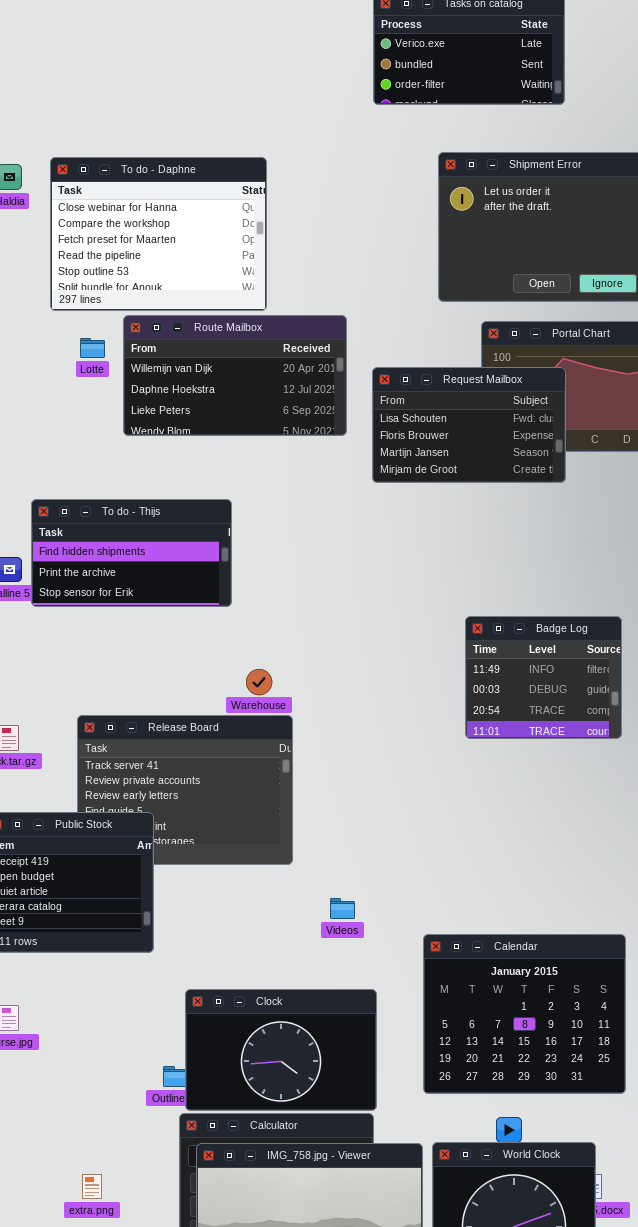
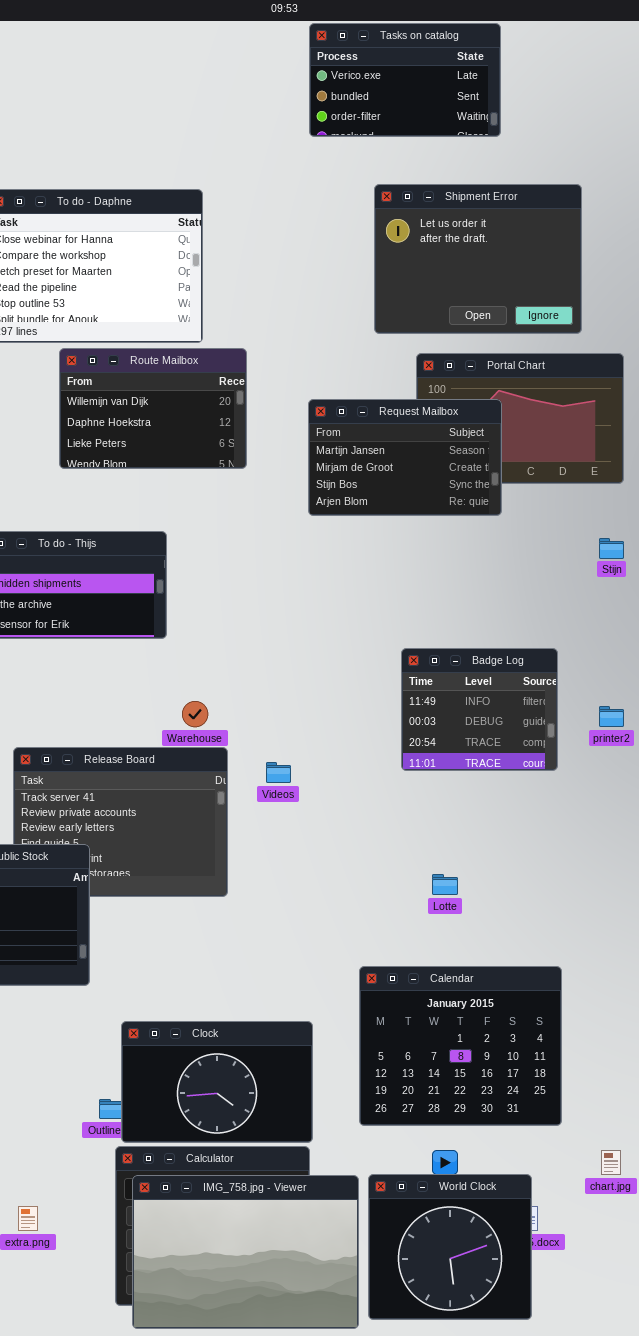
Route Mailbox: [123,315,347,436] -> [59,348,247,469], resized
Lotte: [80,338,105,358] -> [432,874,458,895], moved
Request Mailbox: [372,367,566,483] -> [308,399,502,516], scrolled down 2 rows
Videos: [330,898,355,919] -> [266,762,291,783], moved

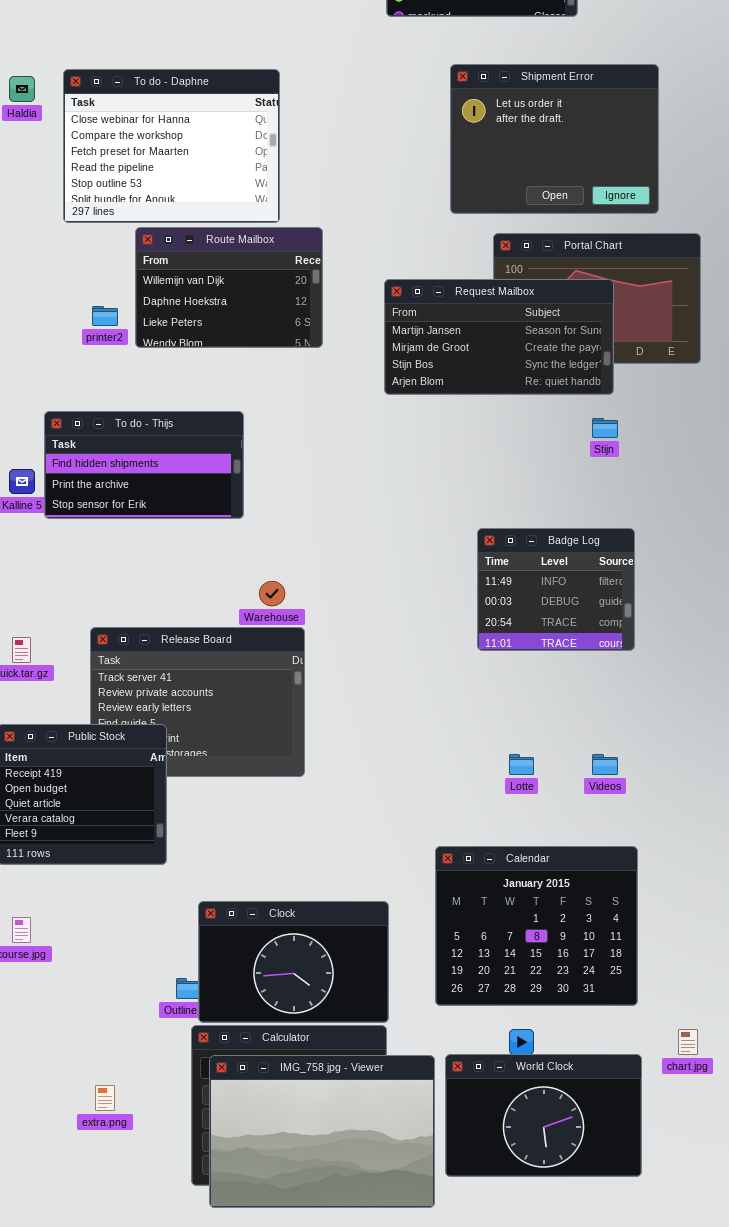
Request Mailbox: [308,399,502,516] -> [384,279,614,395], resized
Stijn: [599,538,624,559] -> [592,418,618,438], moved
printer2: [599,706,624,727] -> [92,306,118,326], moved
Videos: [266,762,291,783] -> [592,754,618,775], moved
World Clock: [368,1174,532,1320] -> [445,1054,642,1177], resized

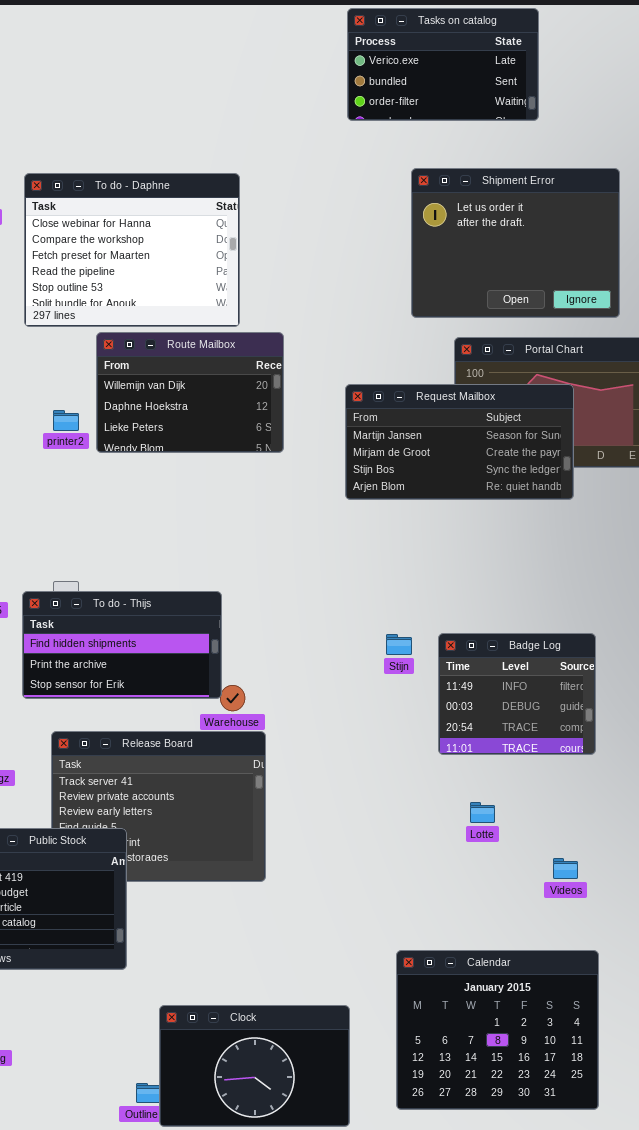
To do - Thijs: [44,411,244,519] -> [22,591,222,699], moved
Stijn: [592,418,618,438] -> [386,634,412,655], moved
Lotte: [509,754,534,775] -> [470,802,495,823], moved

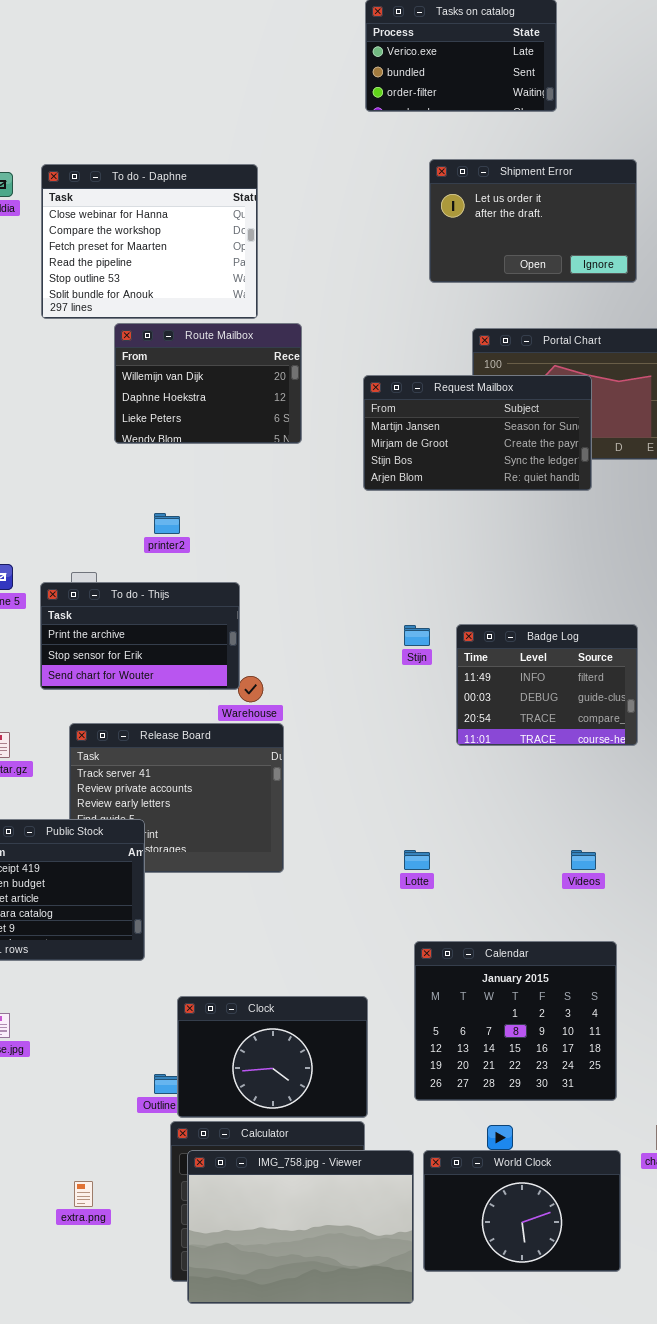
Shipment Error: [411,168,620,318] -> [429,159,637,283], resized
printer2: [53,410,79,431] -> [154,513,180,534], moved
To do - Thijs: [22,591,222,699] -> [40,582,240,690], scrolled down 1 row
Badge Log: [438,633,596,755] -> [456,624,638,746], resized
Lotte: [470,802,495,823] -> [404,850,430,870], moved

